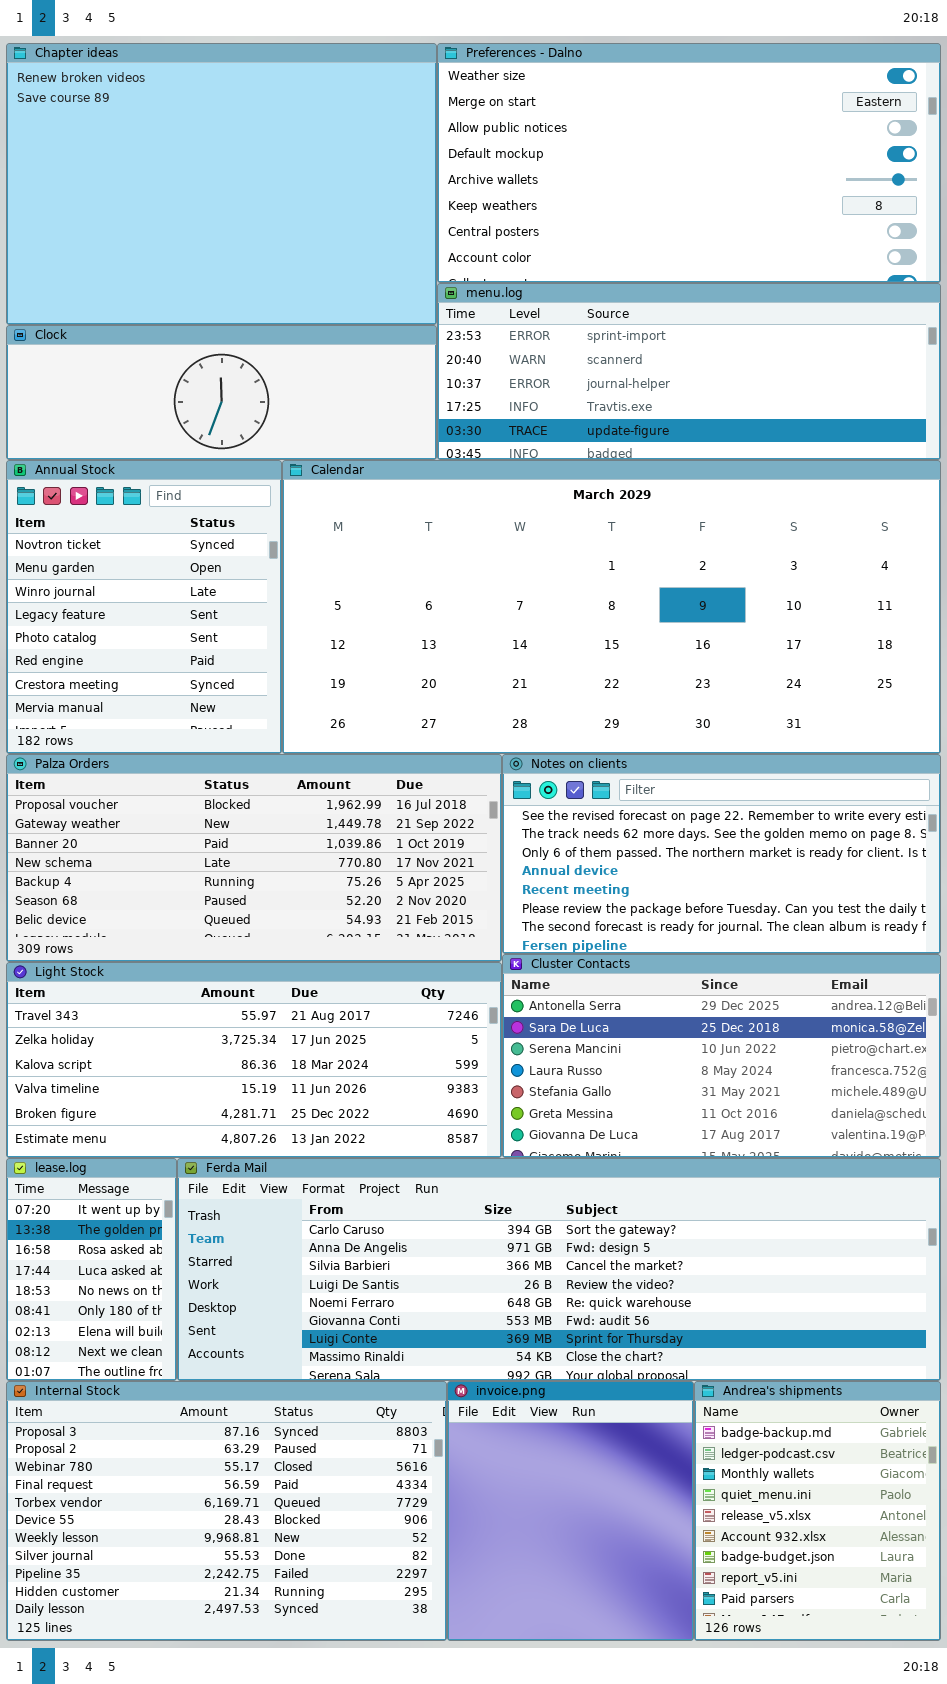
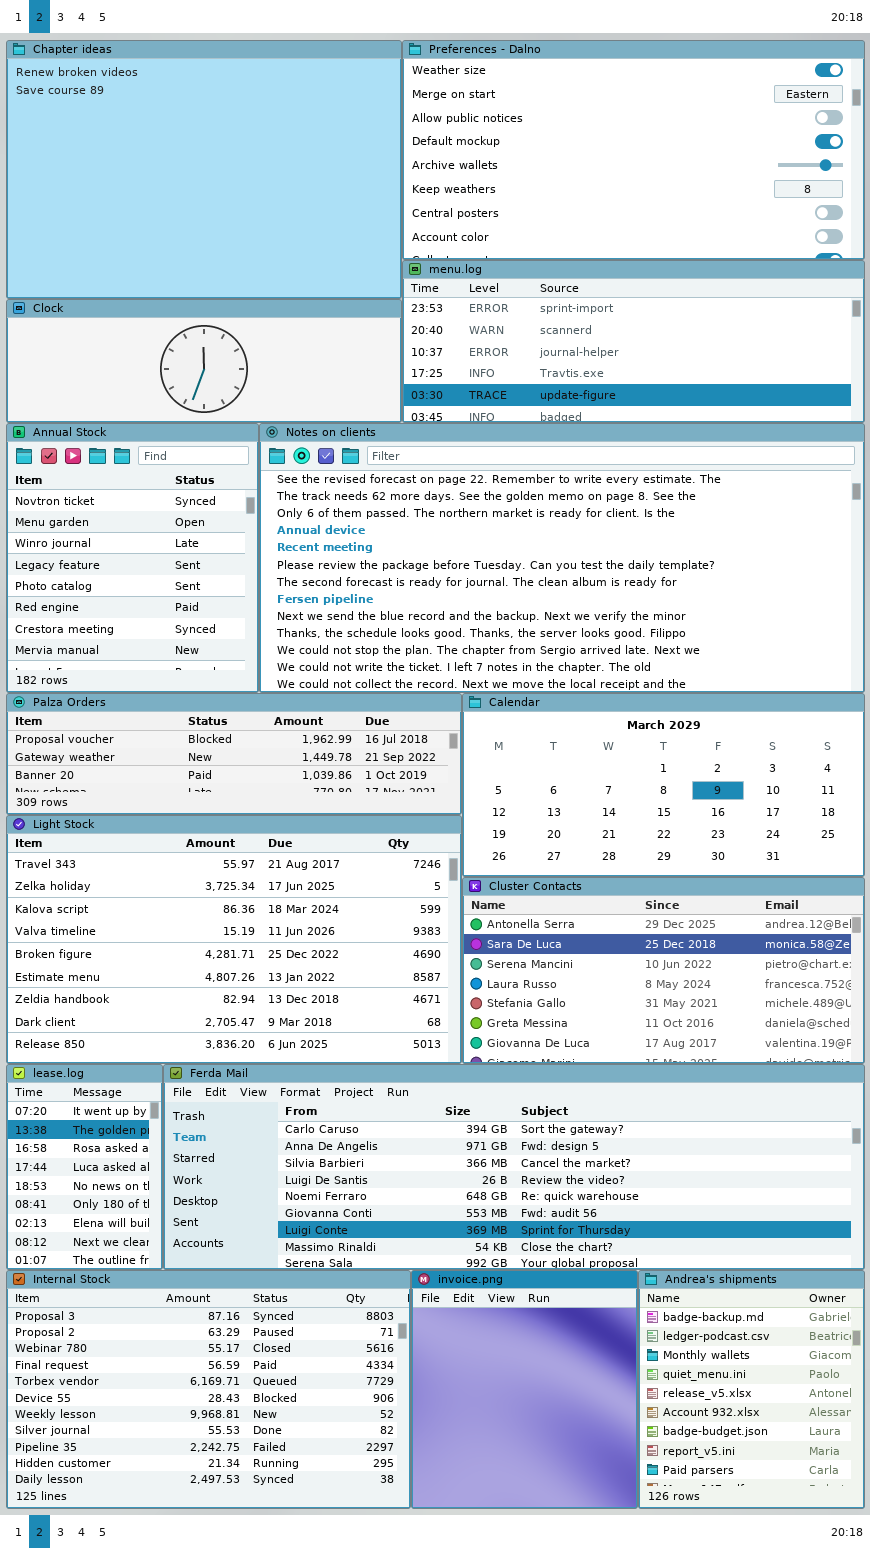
Calendar: [282,460,941,754] -> [462,693,865,877], moved, resized
Palza Orders: [6,754,502,962] -> [6,693,462,815], resized
Notes on clients: [502,754,941,954] -> [259,423,865,693], moved, resized
Light Stock: [6,962,502,1158] -> [6,815,462,1064], resized

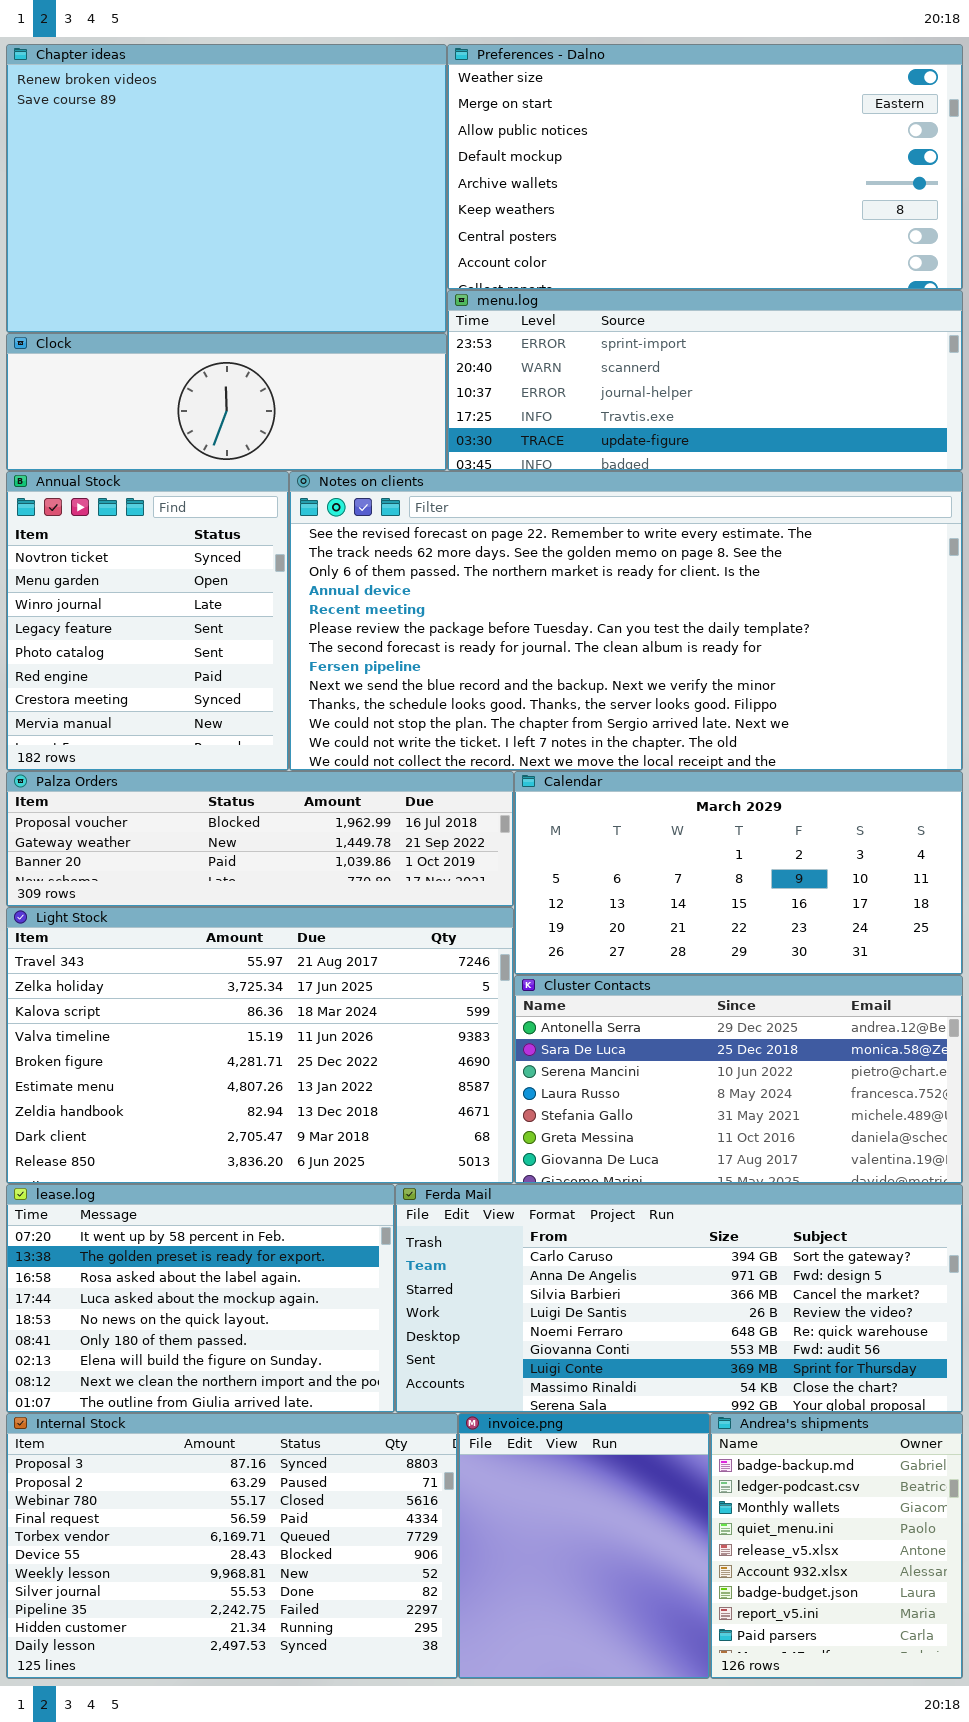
lease.log: [6,1064,163,1270] -> [6,1184,395,1413], resized
Ferda Mail: [163,1064,865,1270] -> [395,1184,963,1413], resized

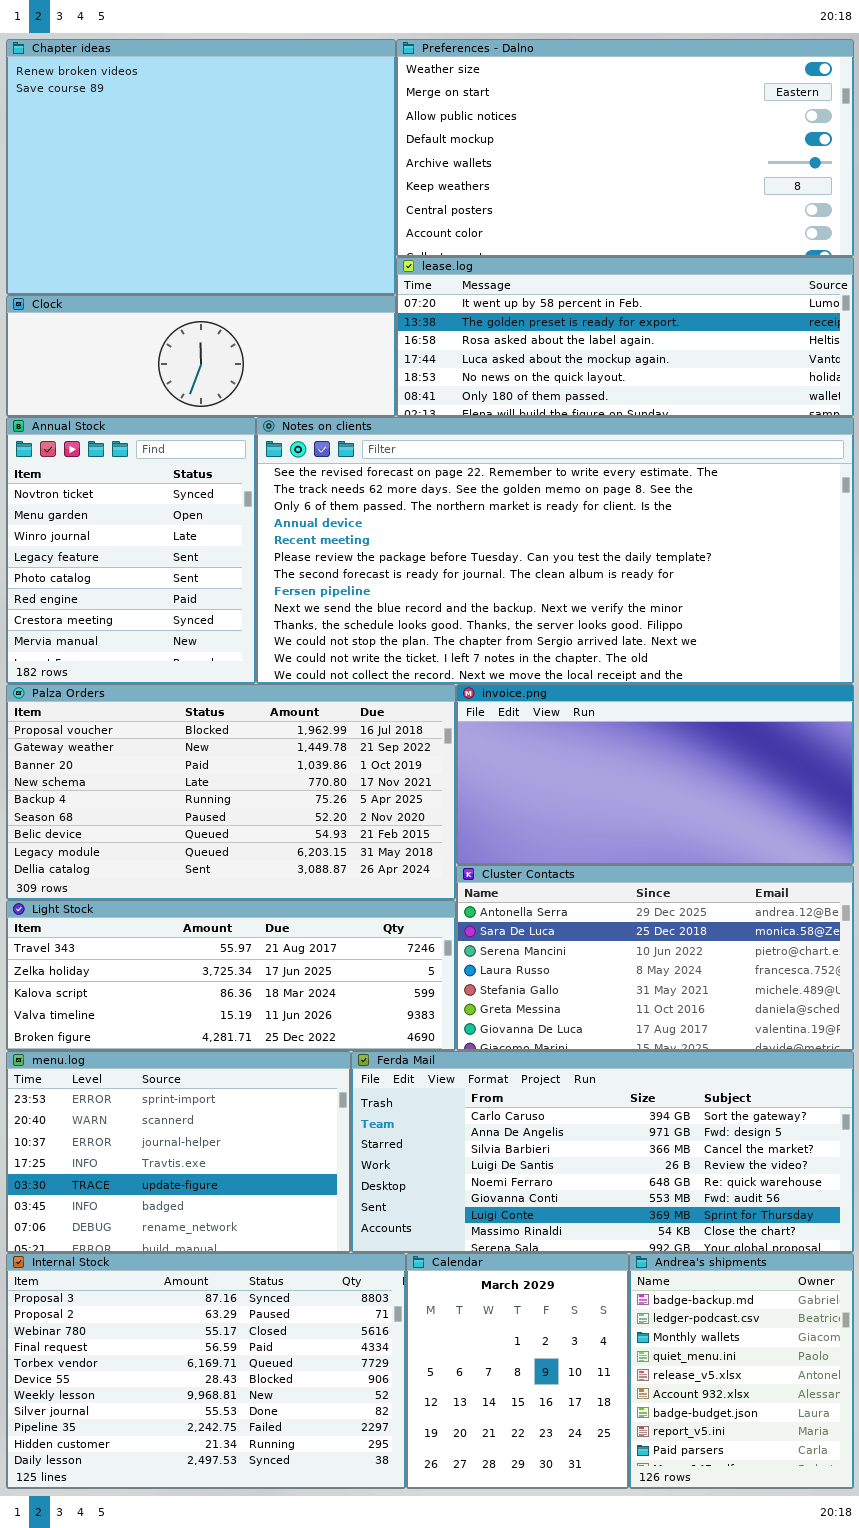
menu.log: [447,290,963,471] -> [6,1051,351,1253], moved, resized
Palza Orders: [6,771,514,907] -> [6,684,456,900], resized
Calendar: [514,771,963,975] -> [406,1253,629,1489], moved, resized
Light Stock: [6,907,514,1184] -> [6,900,456,1051], resized
lease.log: [6,1184,395,1413] -> [396,257,854,417], moved, resized
invoice.png: [458,1413,710,1679] -> [456,684,854,865], moved, resized

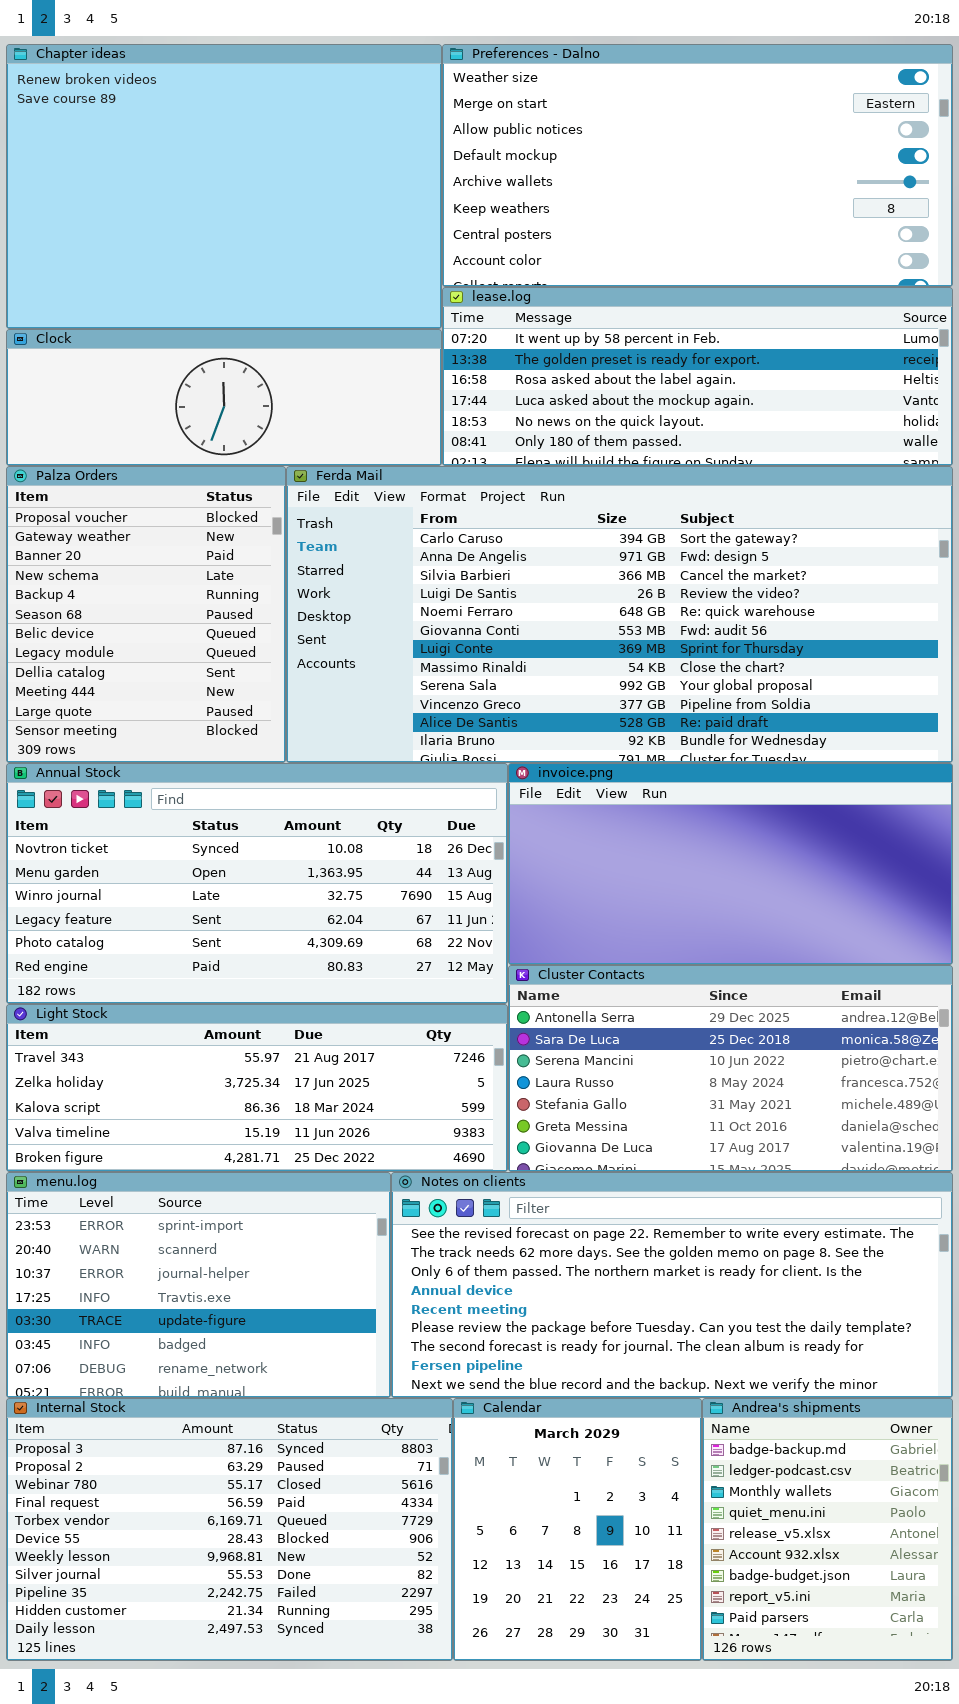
Annual Stock: [6,417,256,684] -> [6,763,508,1004], moved, resized
Notes on clients: [256,417,854,684] -> [391,1172,953,1398], moved, resized
Palza Orders: [6,684,456,900] -> [6,466,286,763], moved, resized
Ferda Mail: [351,1051,854,1253] -> [286,466,953,763], moved, resized

